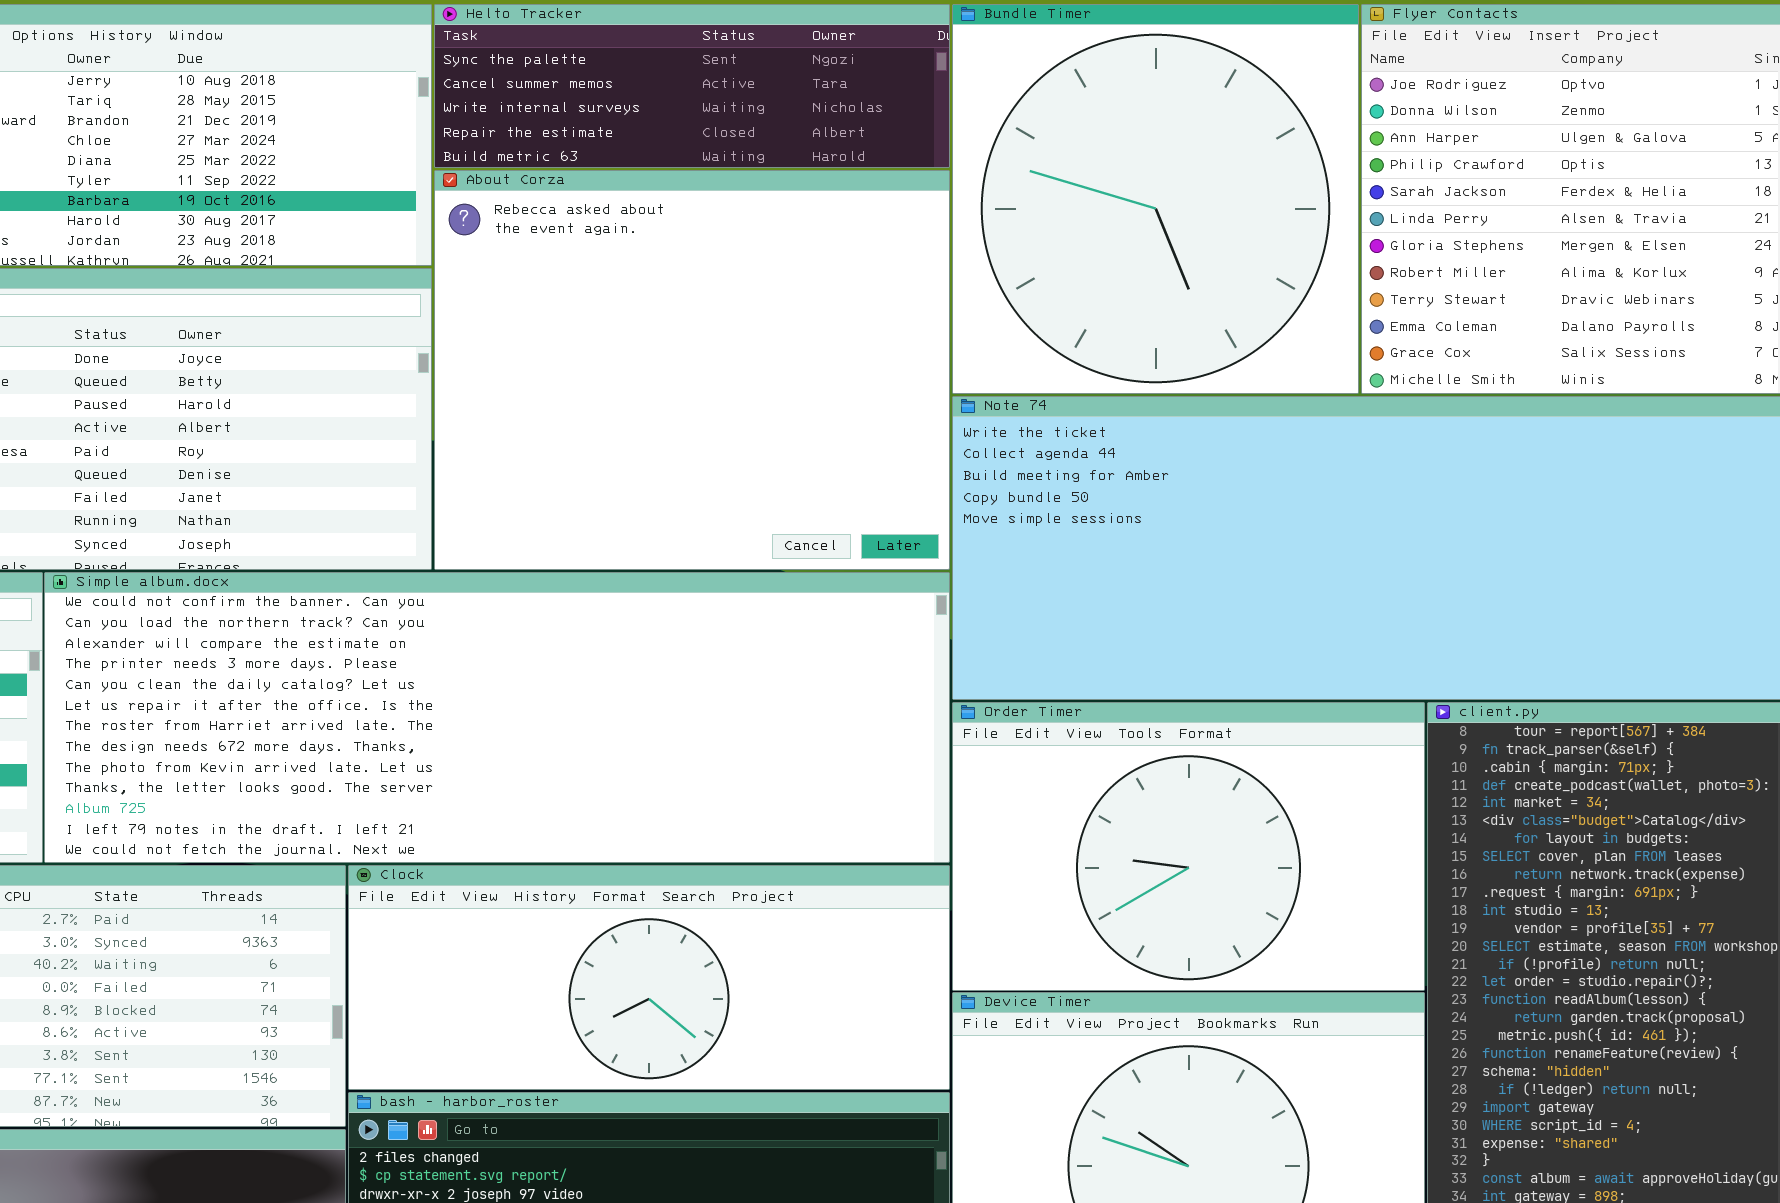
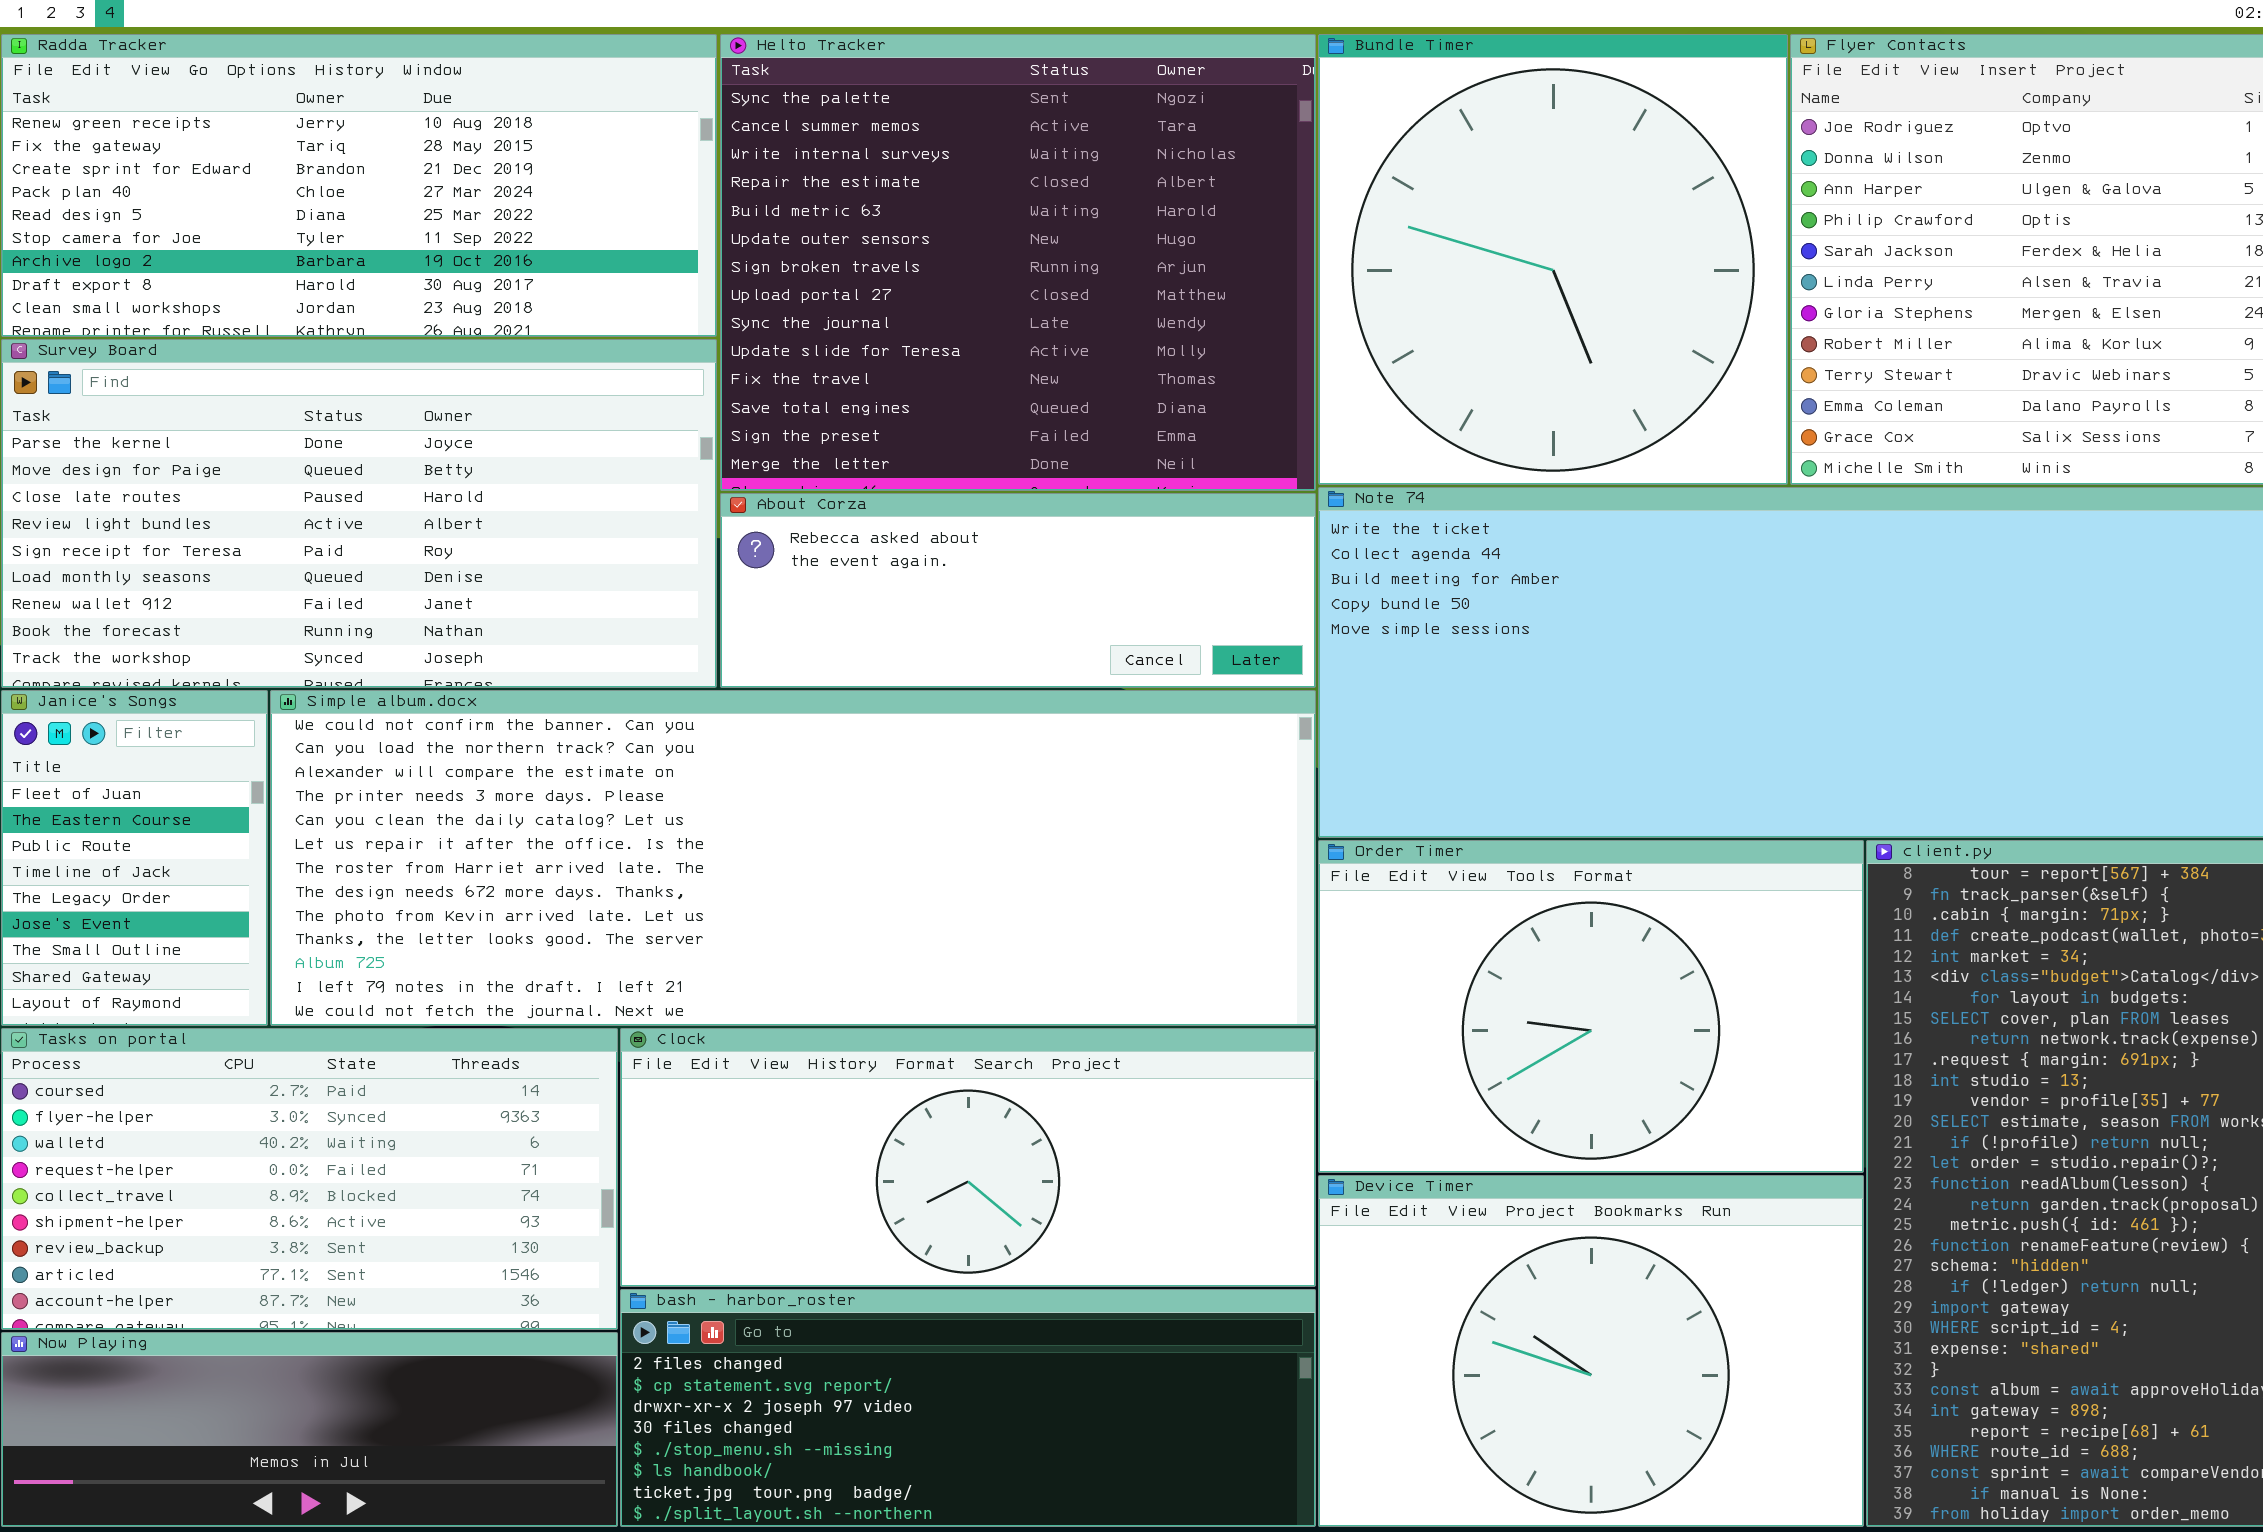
Helto Tracker: [434,4,950,168] -> [720,34,1316,491], resized
About Corza: [434,170,950,570] -> [720,493,1316,688], resized

